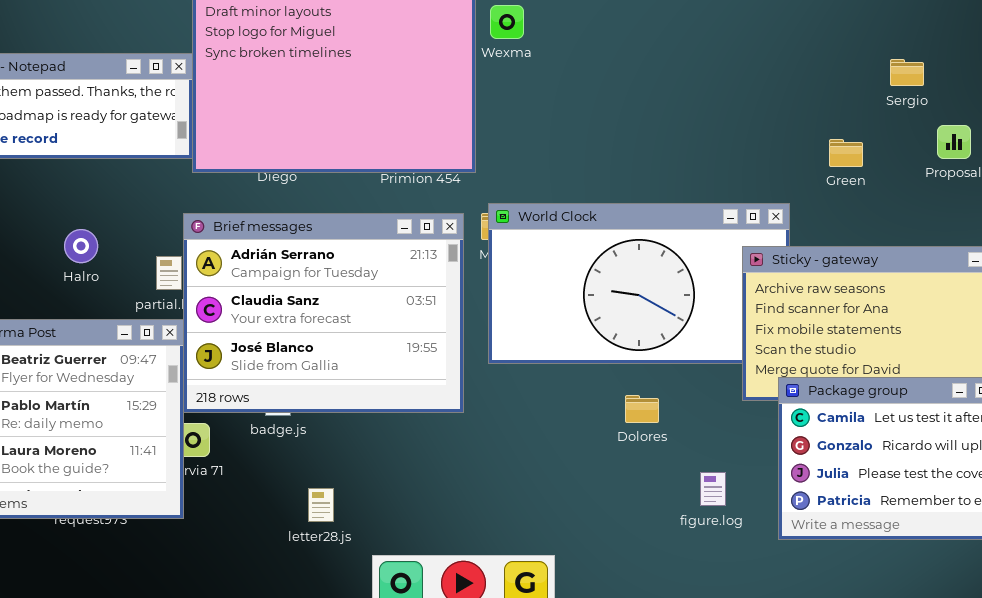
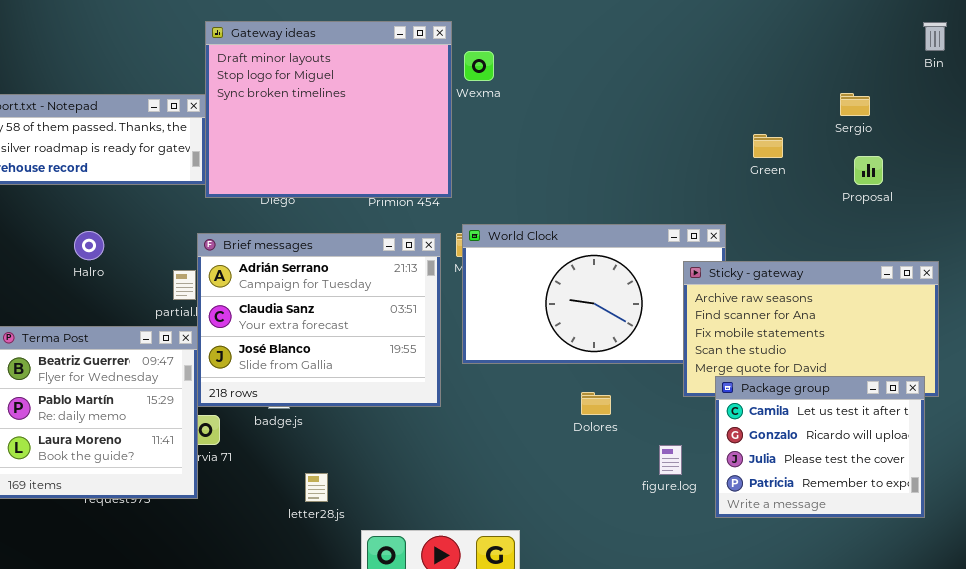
Sergio: [890,59,924,86] -> [840,93,870,116], moved
Green: [829,139,863,167] -> [753,134,783,158], moved
Halro: [64,229,98,263] -> [74,231,104,260], moved
figure.log: [700,472,726,506] -> [659,445,682,475], moved

